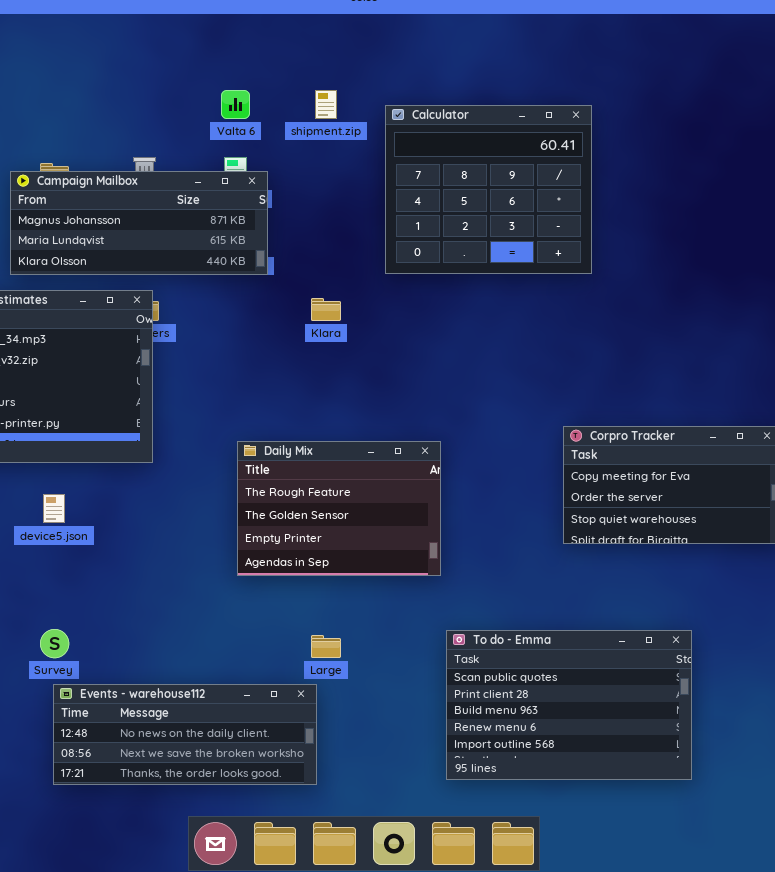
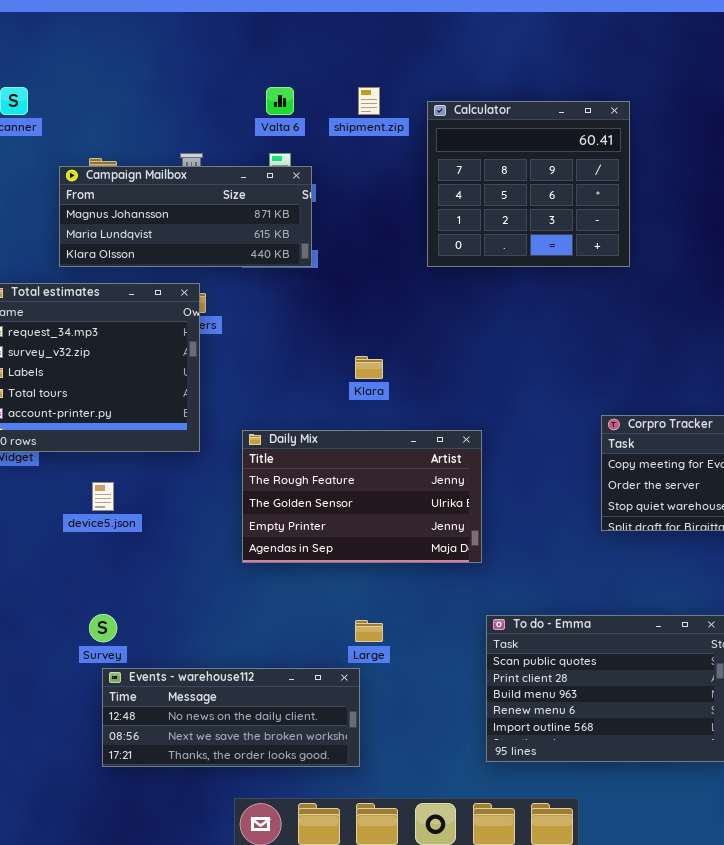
Klara: [311,298,341,321] -> [355,356,383,379], moved
Daily Mix: [237,441,441,576] -> [242,430,482,563], resized

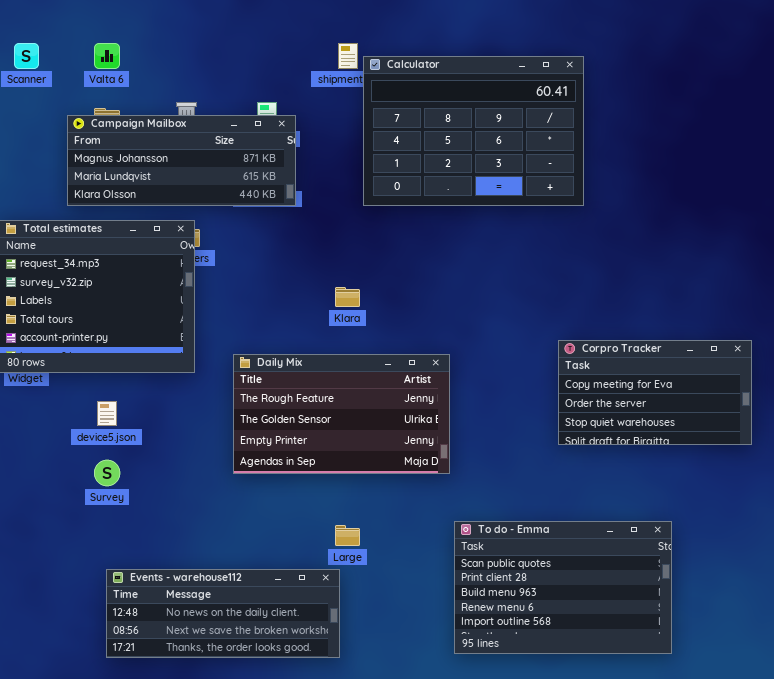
Valta 6: [266,87,294,115] -> [94,43,120,69], moved
Calculator: [427,101,630,267] -> [363,56,584,206], resized
Survey: [89,614,117,642] -> [94,460,120,486], moved

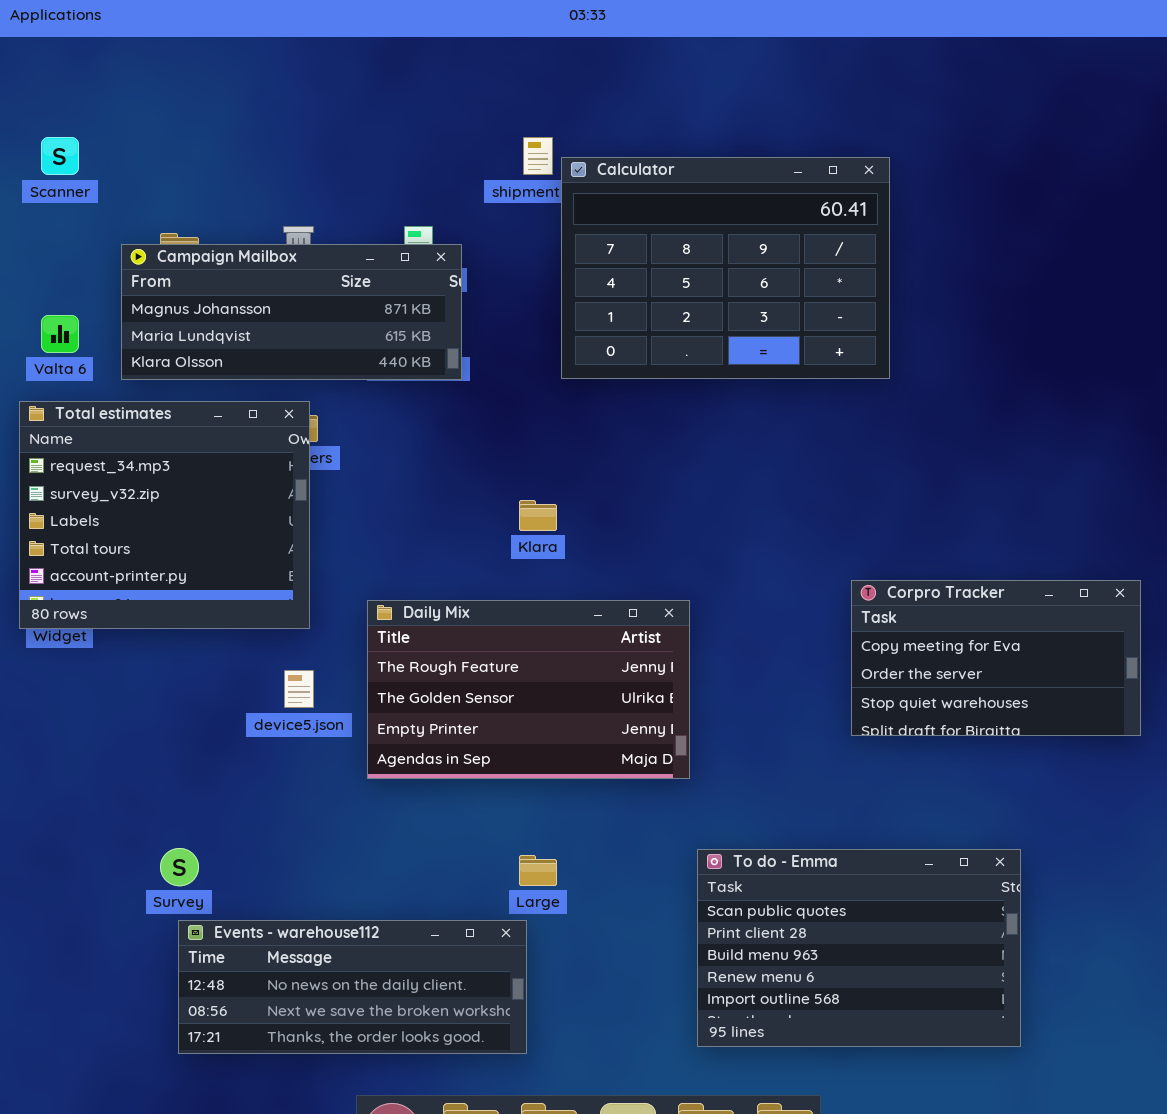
Valta 6: [94,43,120,69] -> [41,315,79,353], moved
device5.json: [97,401,117,426] -> [284,670,314,708], moved
Survey: [94,460,120,486] -> [160,848,199,886], moved

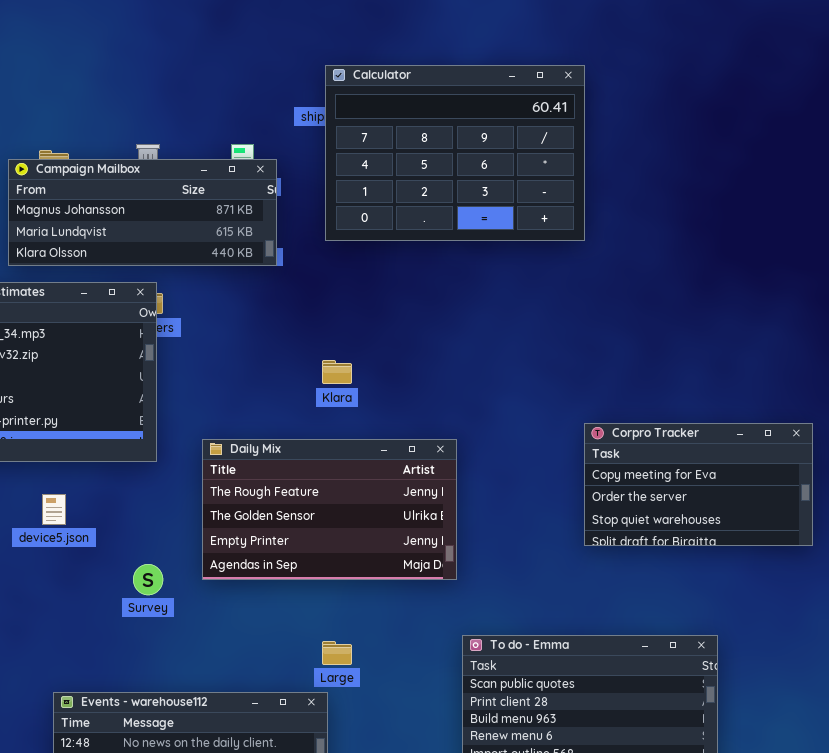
Calculator: [561,157,890,379] -> [325,65,585,241], moved
device5.json: [284,670,314,708] -> [42,494,66,525], moved
Survey: [160,848,199,886] -> [133,564,163,595], moved

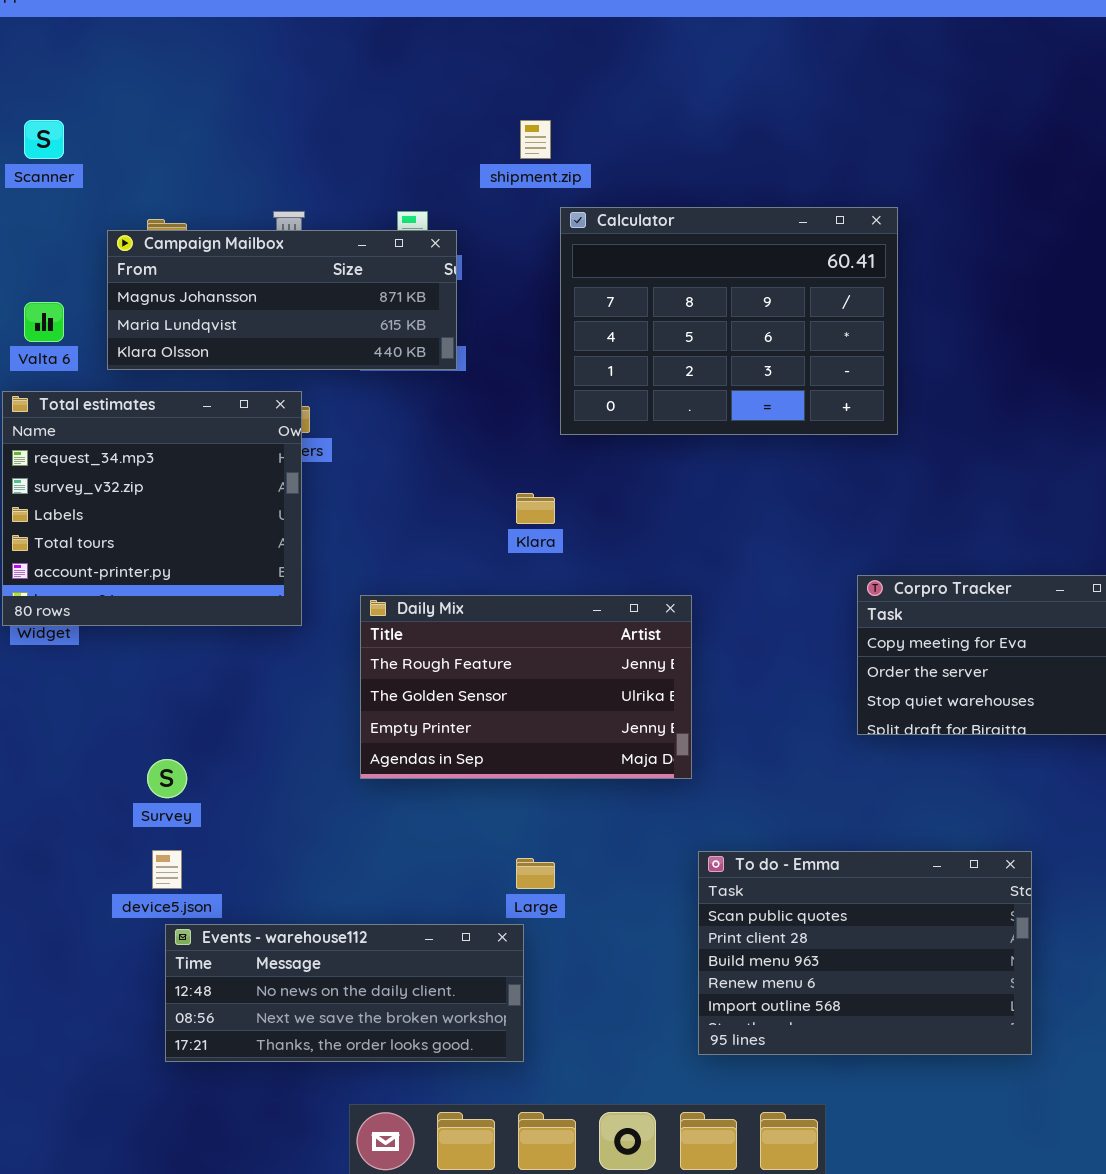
Calculator: [325,65,585,241] -> [560,207,898,435], moved
device5.json: [42,494,66,525] -> [152,850,182,889], moved
Survey: [133,564,163,595] -> [147,759,187,798], moved

